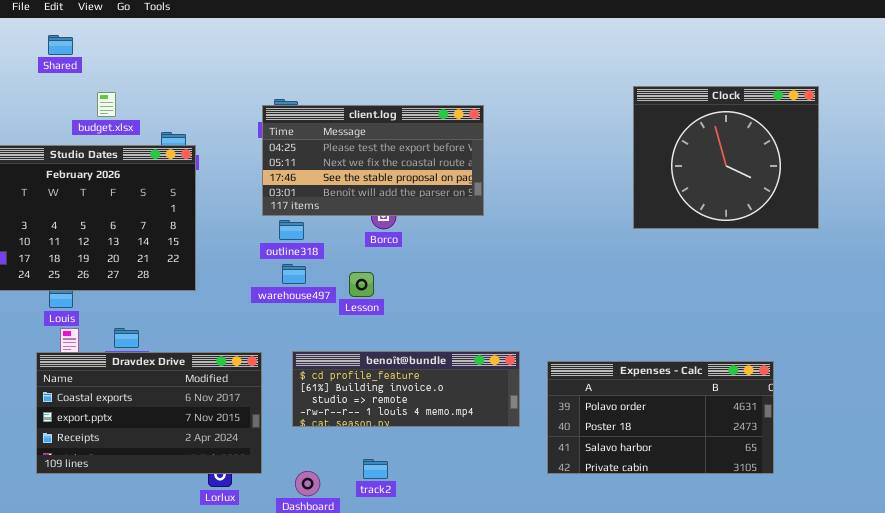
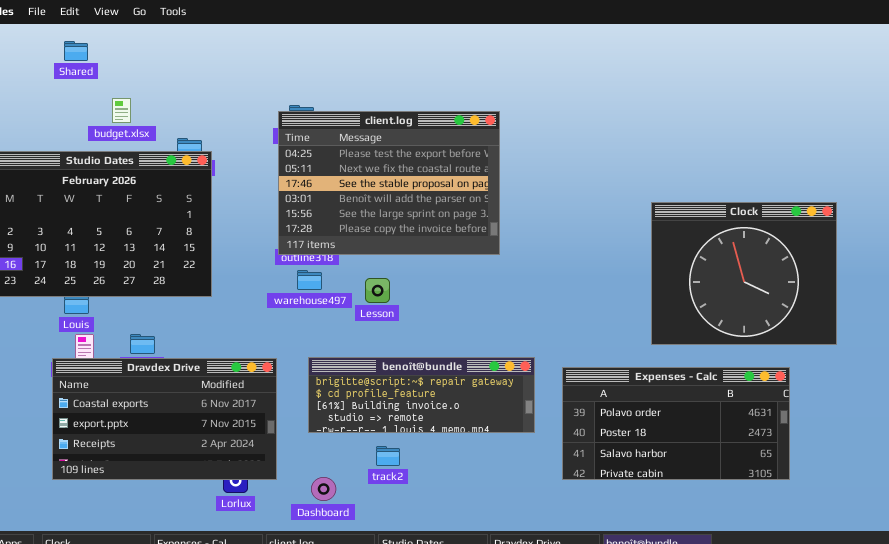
Clock: [633,86,819,229] -> [651,202,837,345], moved
client.log: [262,105,484,216] -> [278,111,500,255], resized
benoît@bundle: [292,351,520,427] -> [308,357,535,433], scrolled up 1 row
track2: [363,459,388,479] -> [376,446,400,466], moved

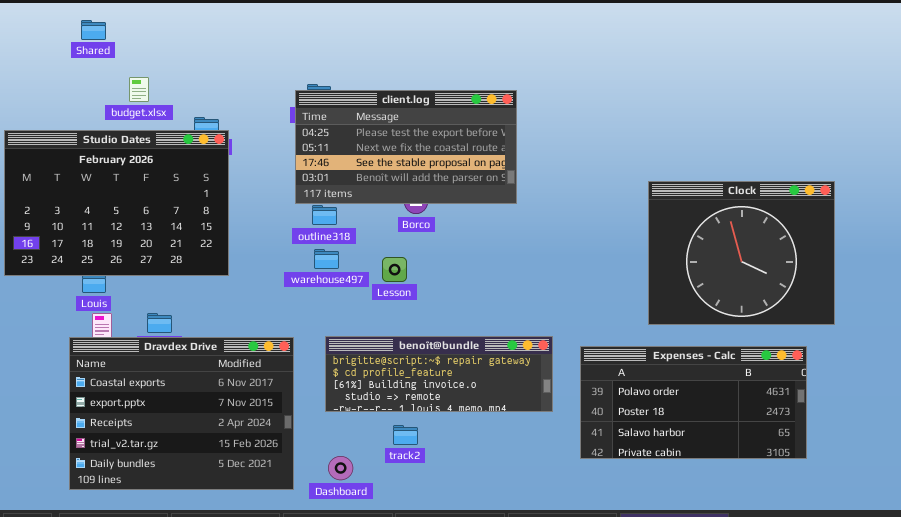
client.log: [278,111,500,255] -> [295,90,517,204], resized
Clock: [651,202,837,345] -> [648,181,835,325], moved
Dravdex Drive: [52,358,277,480] -> [69,337,294,490], resized

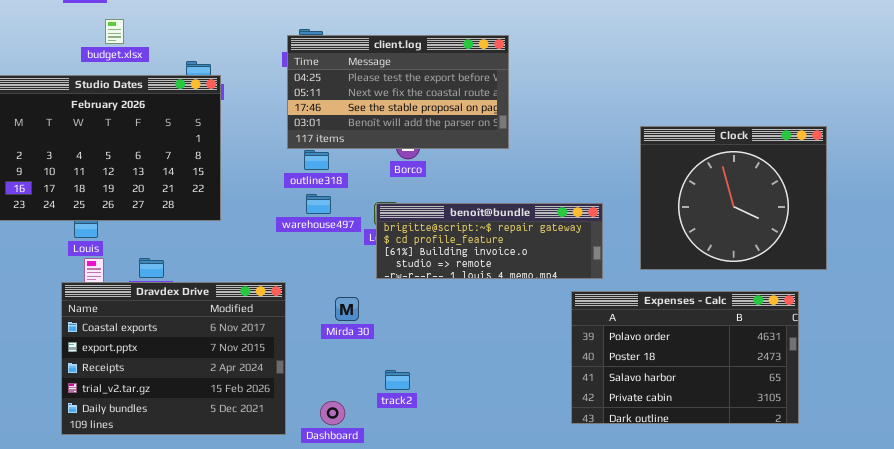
budget.xlsx: [129,77,149,102] -> [105,19,124,44], moved
benoît@bundle: [325,336,553,412] -> [376,203,603,279], moved
Expenses - Calc: [580,346,807,459] -> [571,291,799,424], resized

